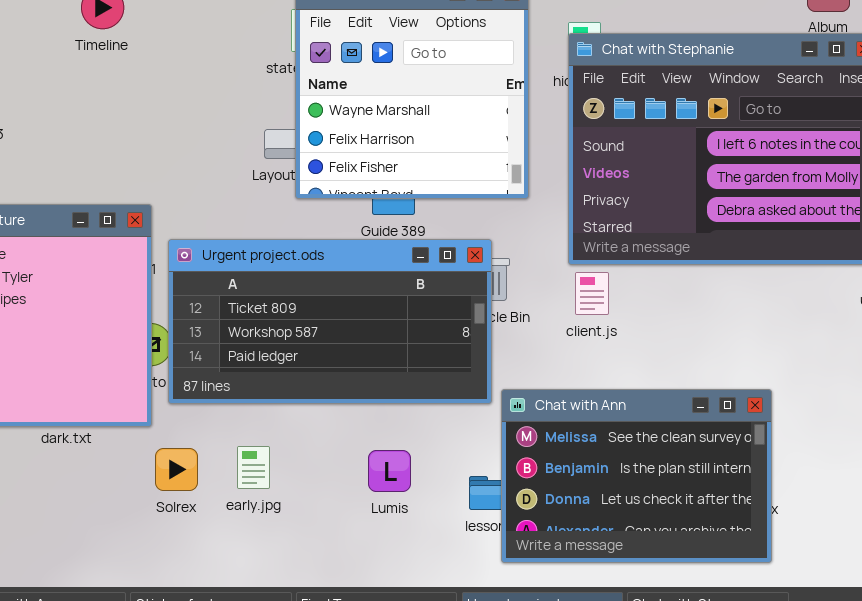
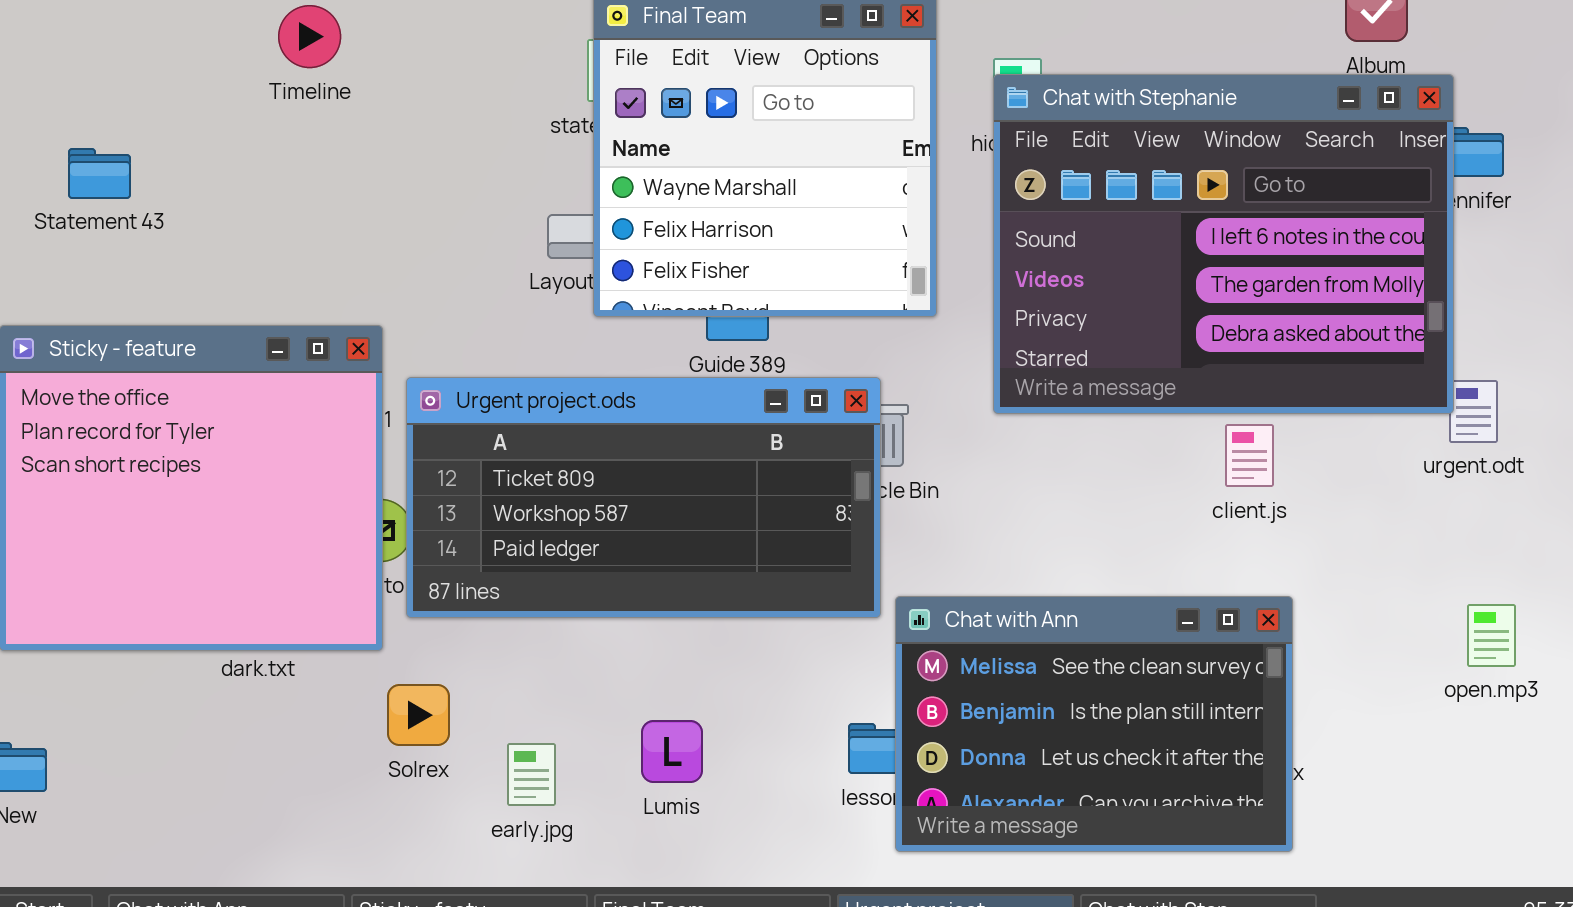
client.js: [575,272,609,315] -> [1225,424,1274,487], moved
early.jpg: [237,446,270,489] -> [507,743,556,806], moved
Lumis: [368,450,411,492] -> [641,720,703,783], moved

